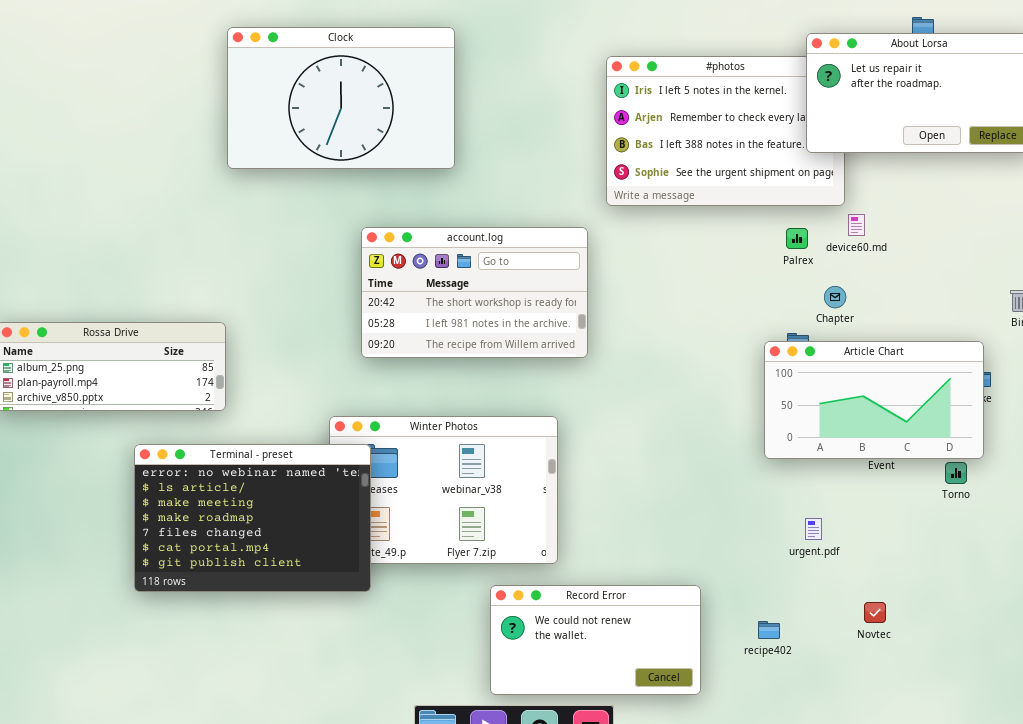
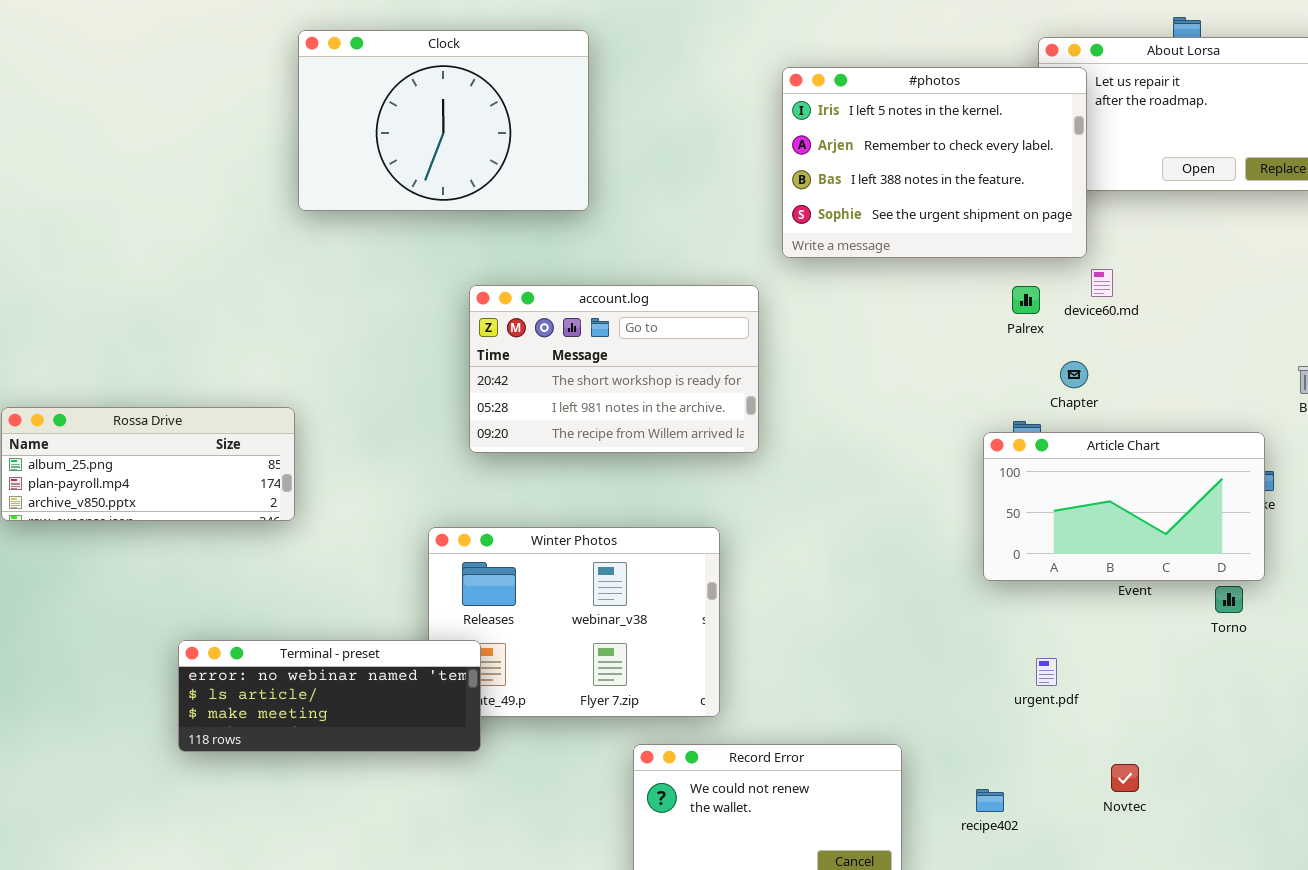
#photos: [606,56,845,206] -> [782,67,1087,258], raised
Terminal - preset: [134,444,371,592] -> [178,640,481,752], resized

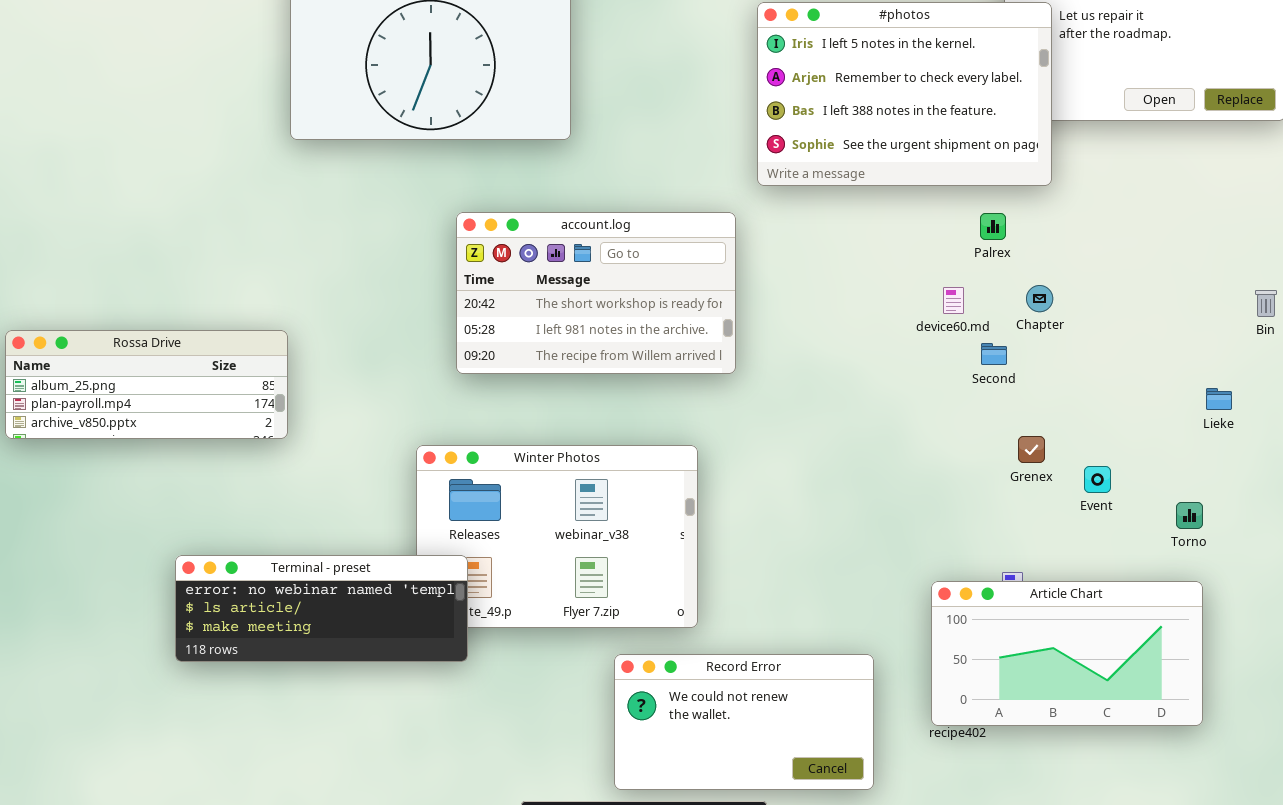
device60.md: [1091,269,1113,297] -> [943,287,964,314], moved
Article Chart: [983,432,1265,581] -> [931,581,1203,726], moved

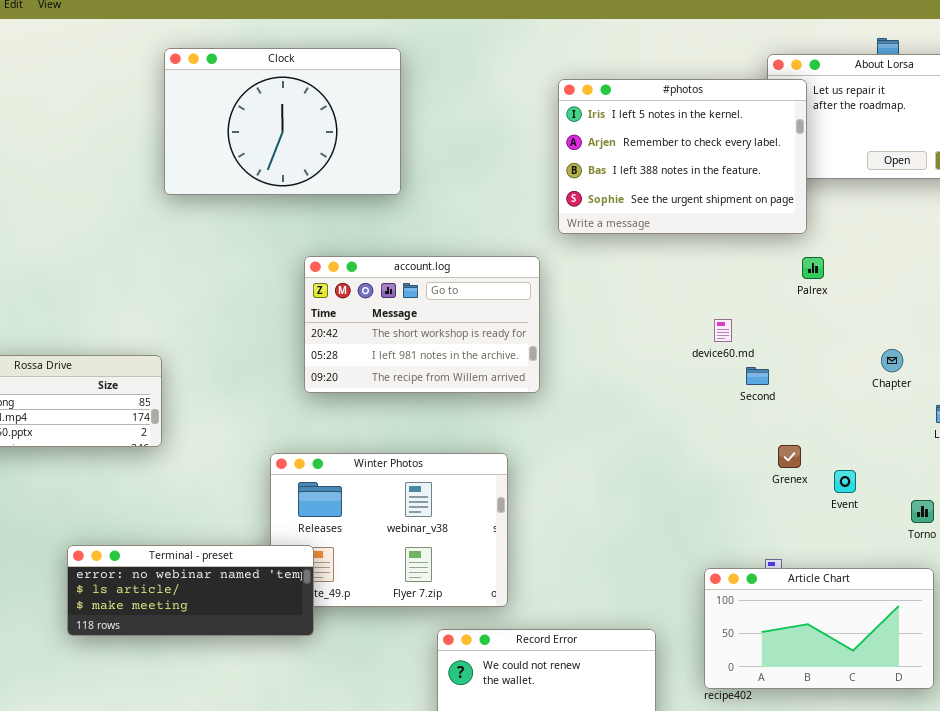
Palrex: [980,213,1006,240] -> [802,257,824,279], moved
Chapter: [1026,285,1053,312] -> [881,349,903,372], moved

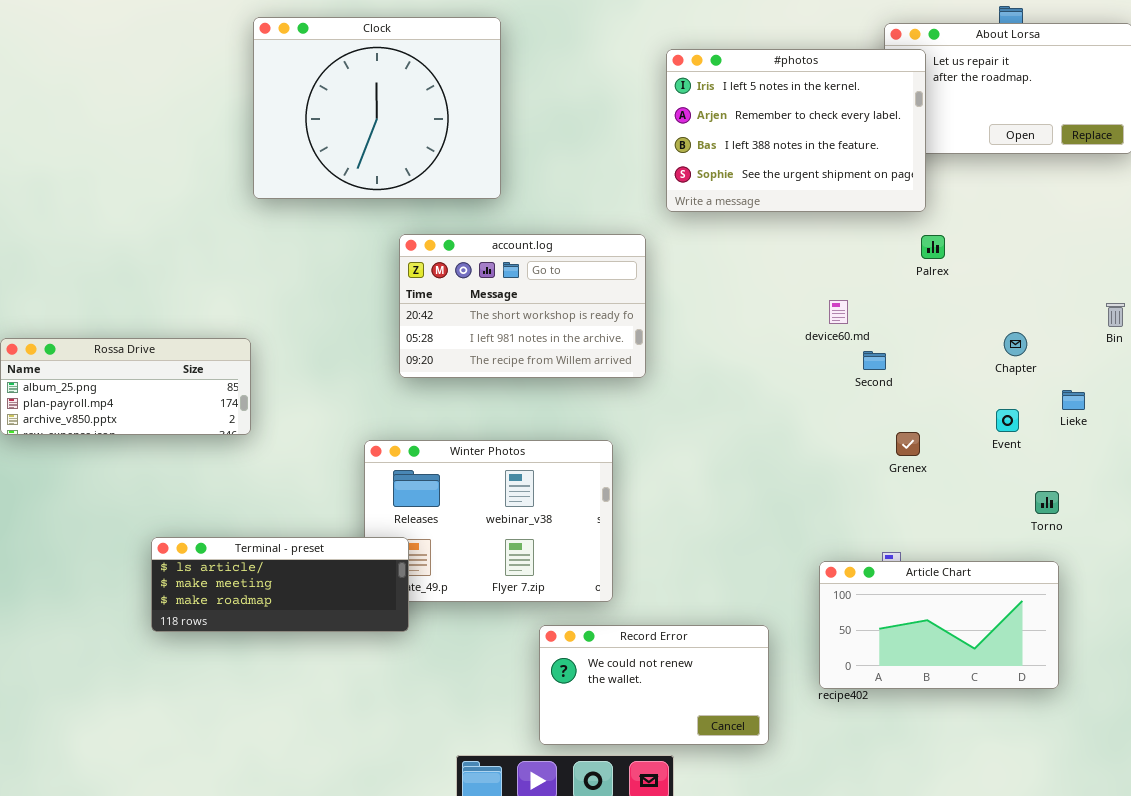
Clock: [164,48,401,195] -> [253,17,501,199], resized
Event: [834,470,856,493] -> [996,409,1019,432], moved
Terminal - preset: [67,545,314,636] -> [151,537,409,632], scrolled down 1 row

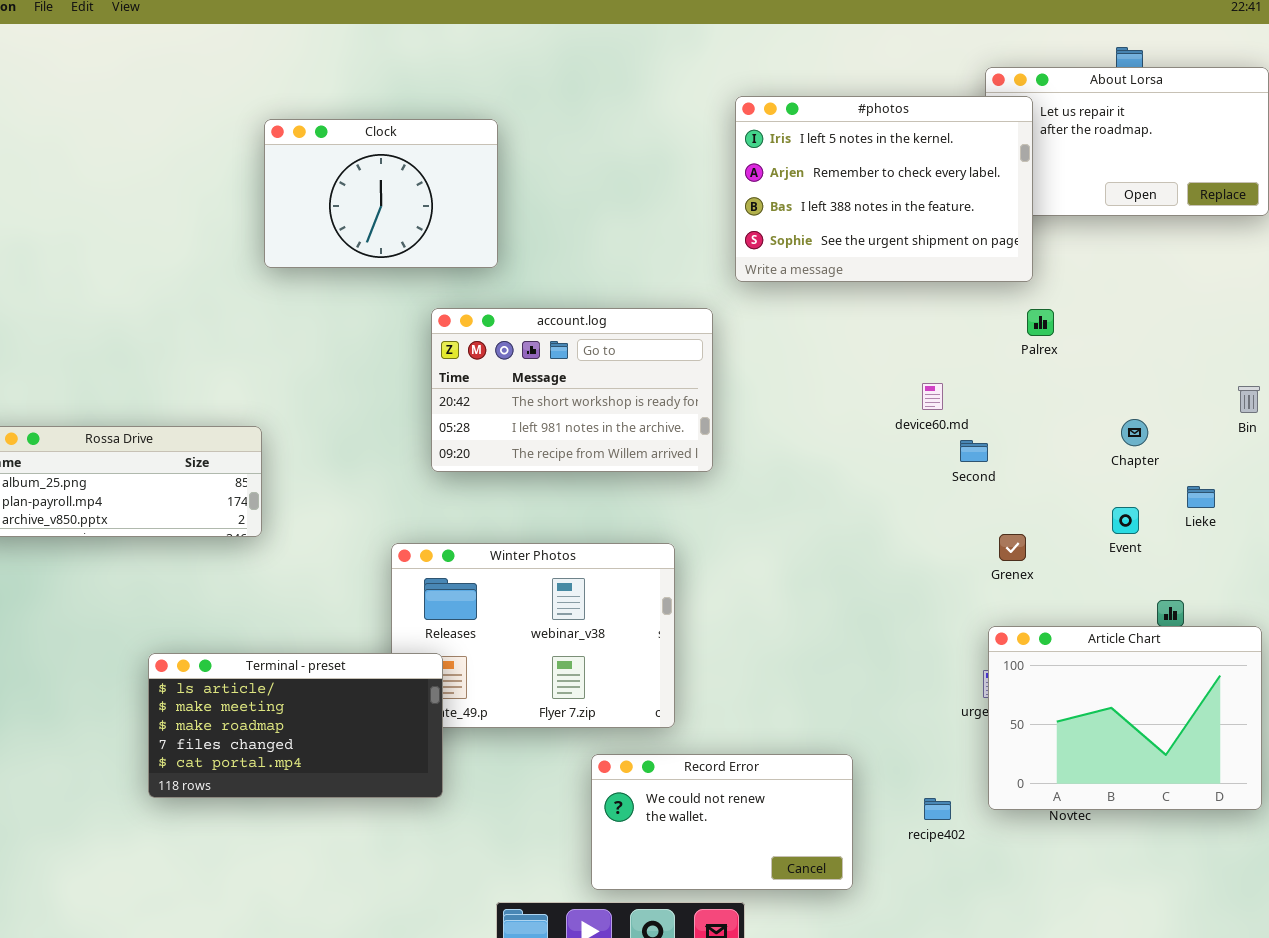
Clock: [253,17,501,199] -> [264,119,498,268], resized
Terminal - preset: [151,537,409,632] -> [148,653,443,798], resized
Article Chart: [819,561,1059,689] -> [988,626,1262,810], moved, resized

